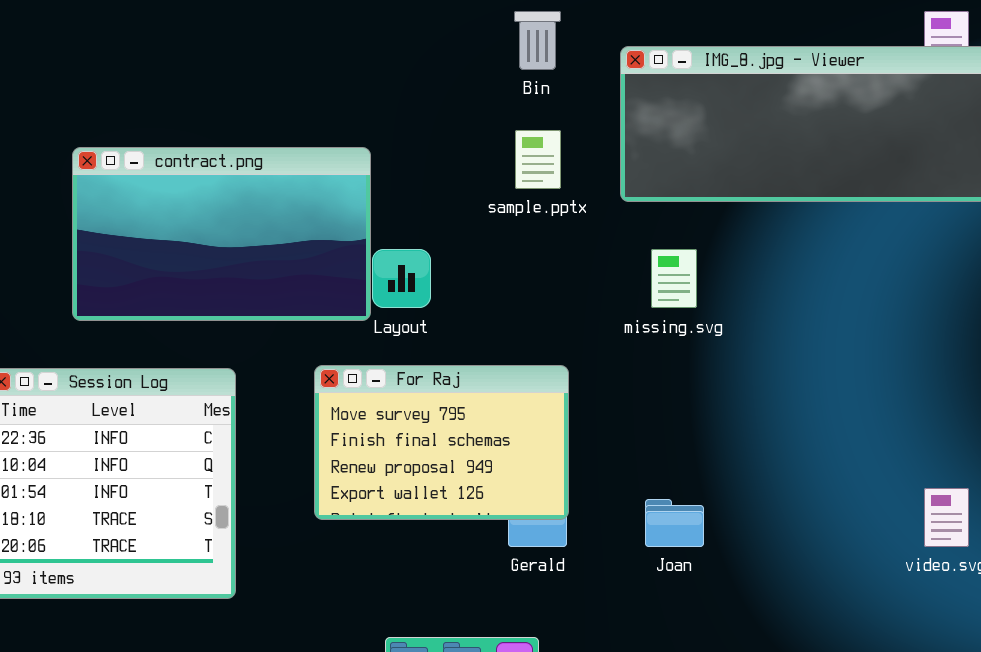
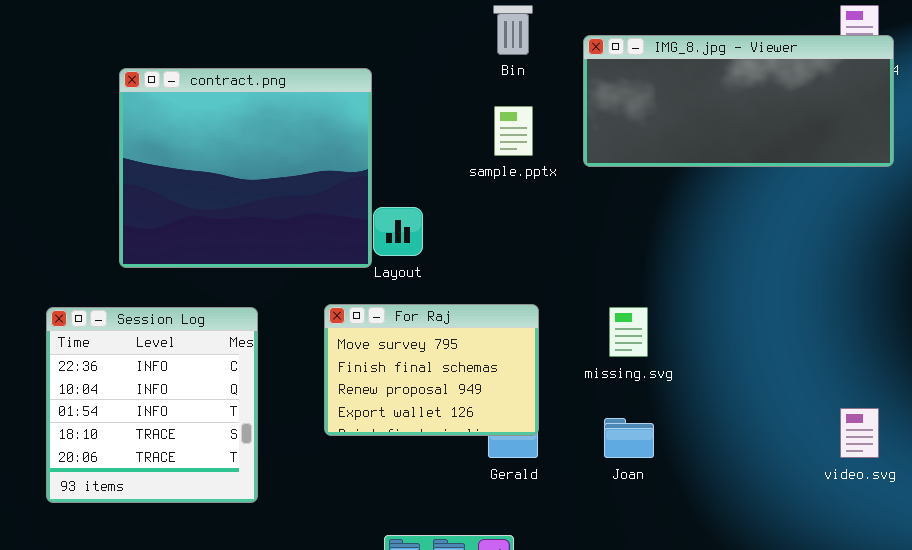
contract.png: [72,147,371,321] -> [119,68,372,268], resized
missing.svg: [651,249,697,308] -> [609,307,648,357], moved

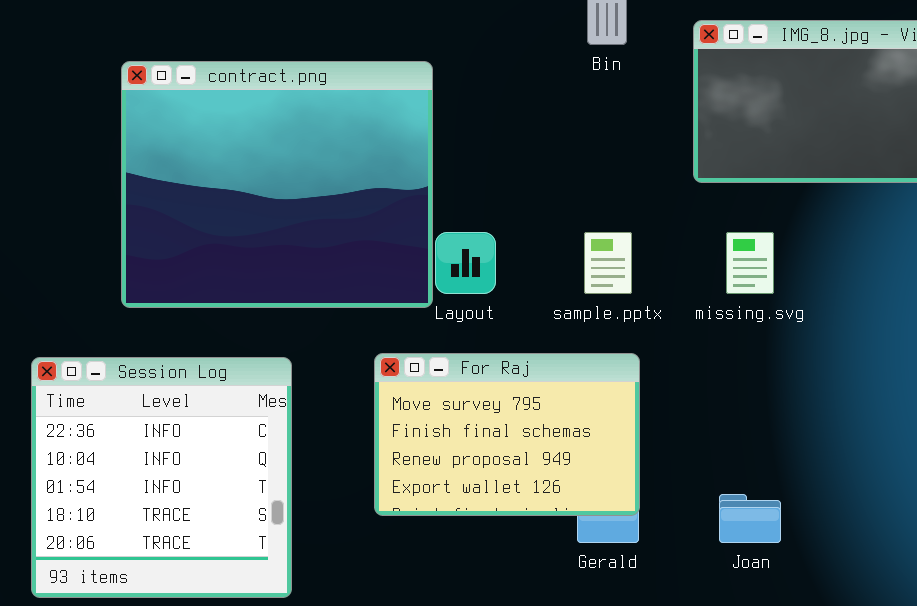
sample.pptx: [494,106,533,156] -> [584,232,632,294], moved
missing.svg: [609,307,648,357] -> [726,232,774,294], moved

